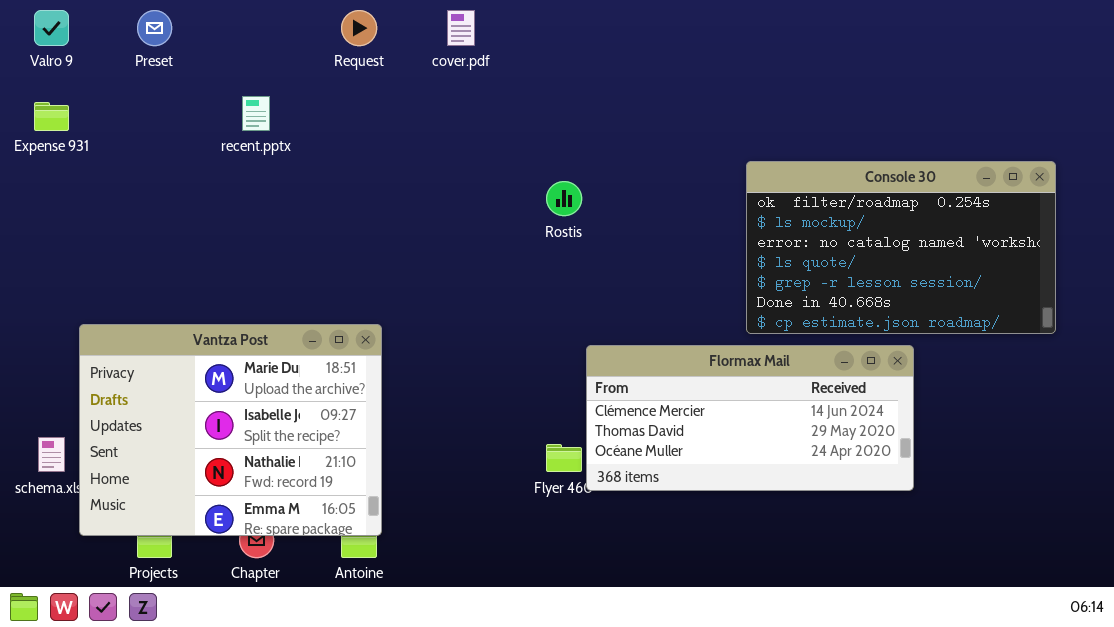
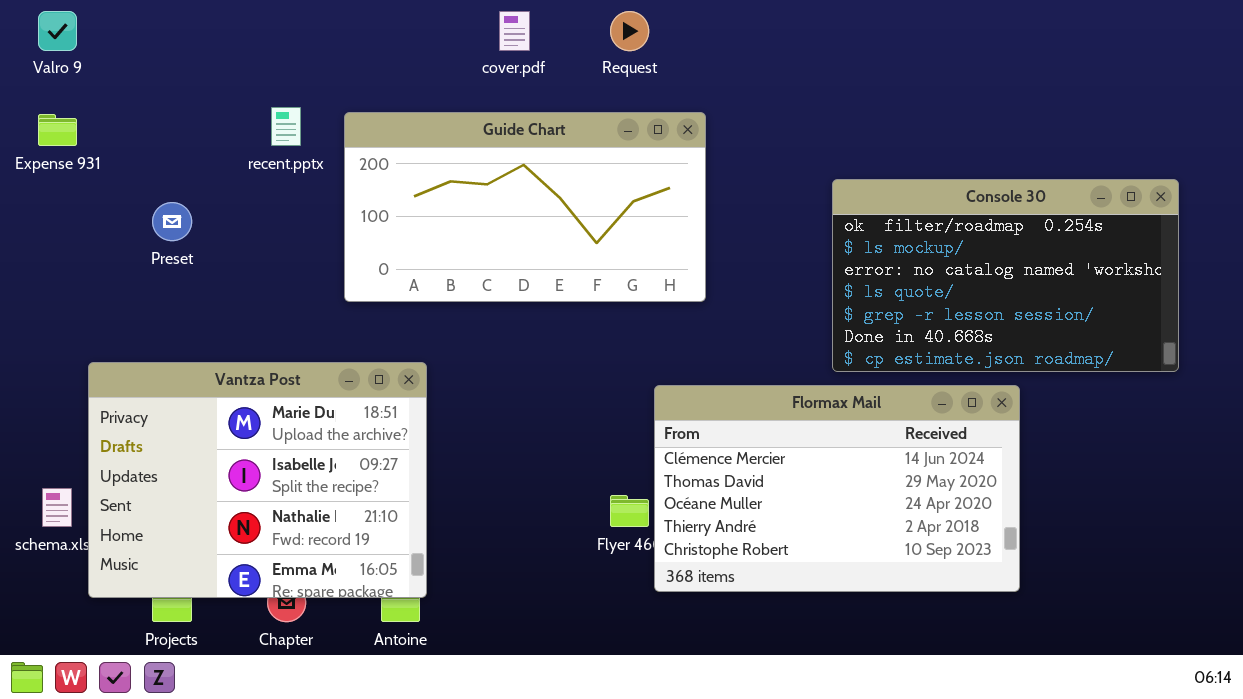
Preset: [137,10,172,46] -> [152,202,192,241], moved
Request: [341,10,377,46] -> [610,11,649,51], moved
Guide Chart: none -> [344,112,706,302], opened
Flormax Mail: [586,345,914,491] -> [654,385,1020,592], resized

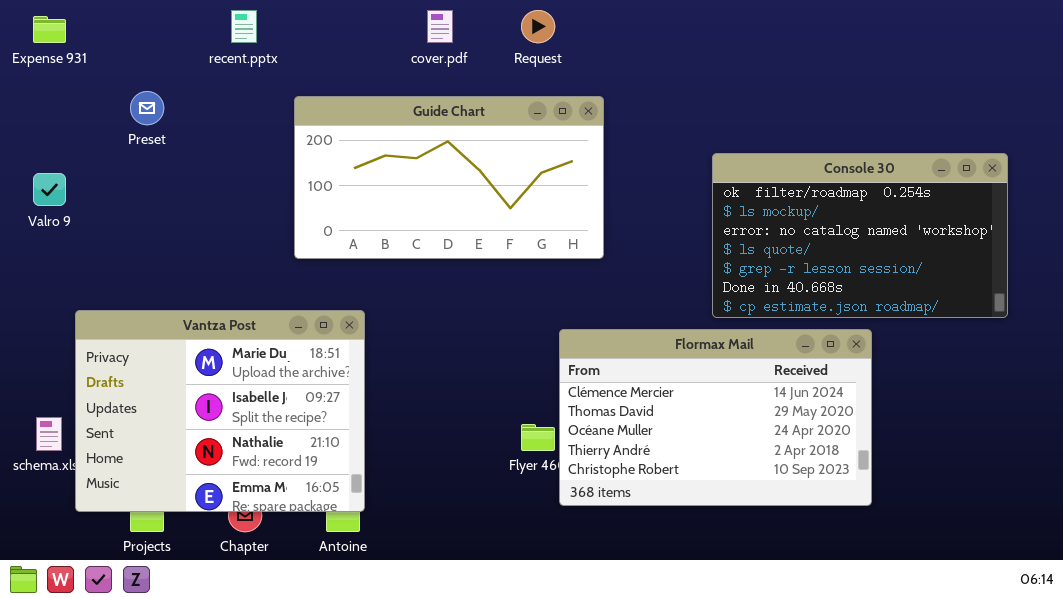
Valro 9: [38,11,77,51] -> [33,173,66,206], moved
recent.pptx: [271,107,301,146] -> [231,10,257,43], moved
Expense 931: [38,114,77,146] -> [33,16,66,43], moved
Preset: [152,202,192,241] -> [130,91,164,125], moved

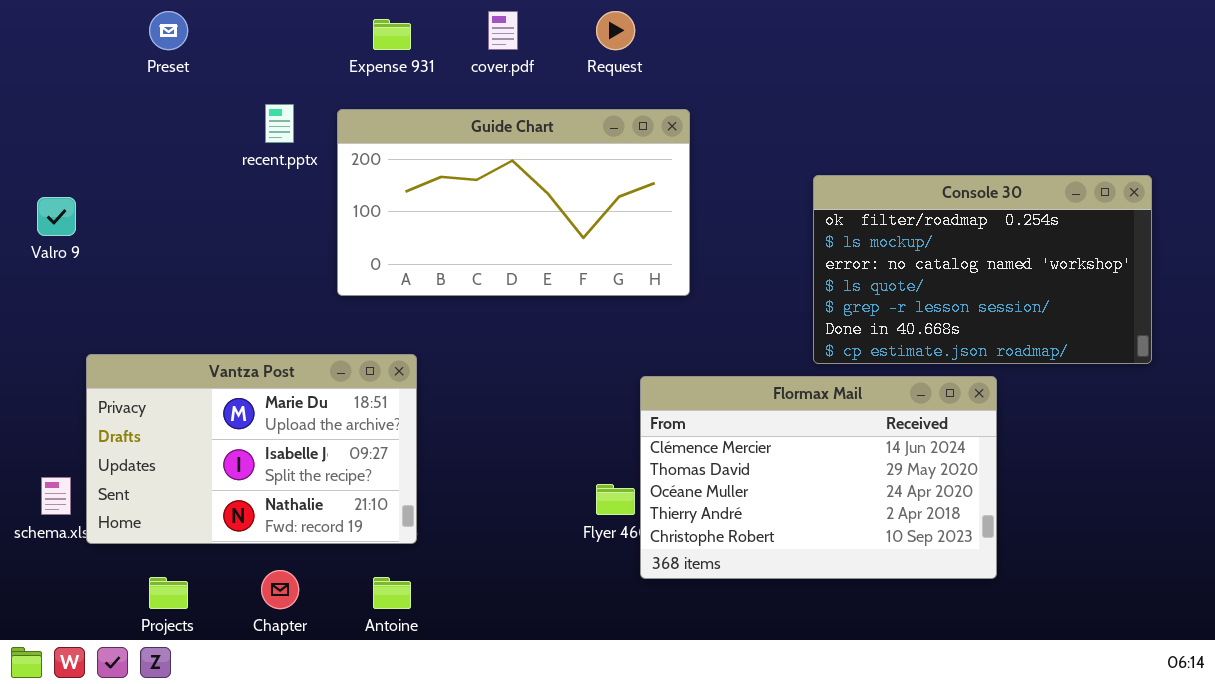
recent.pptx: [231,10,257,43] -> [265,104,294,143], moved
Expense 931: [33,16,66,43] -> [373,19,411,50], moved
Preset: [130,91,164,125] -> [149,11,188,50], moved
Vantza Post: [75,310,365,512] -> [86,354,417,544], resized

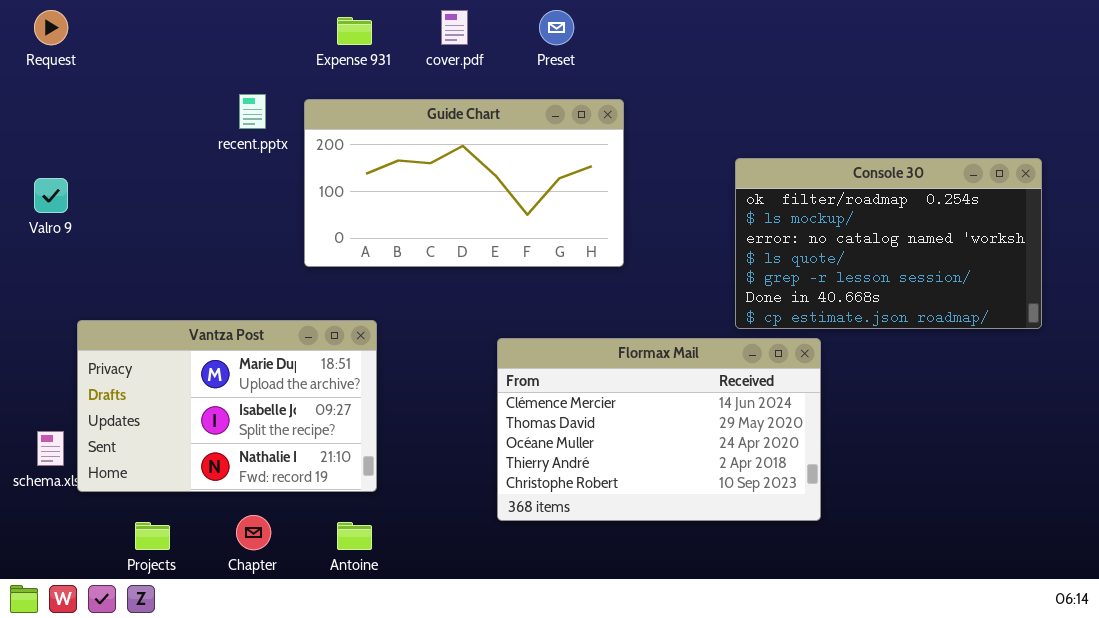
Preset: [149,11,188,50] -> [539,10,574,45], moved
Request: [596,11,635,50] -> [34,10,68,45], moved
Flormax Mail: [640,376,997,579] -> [497,338,821,521], moved

